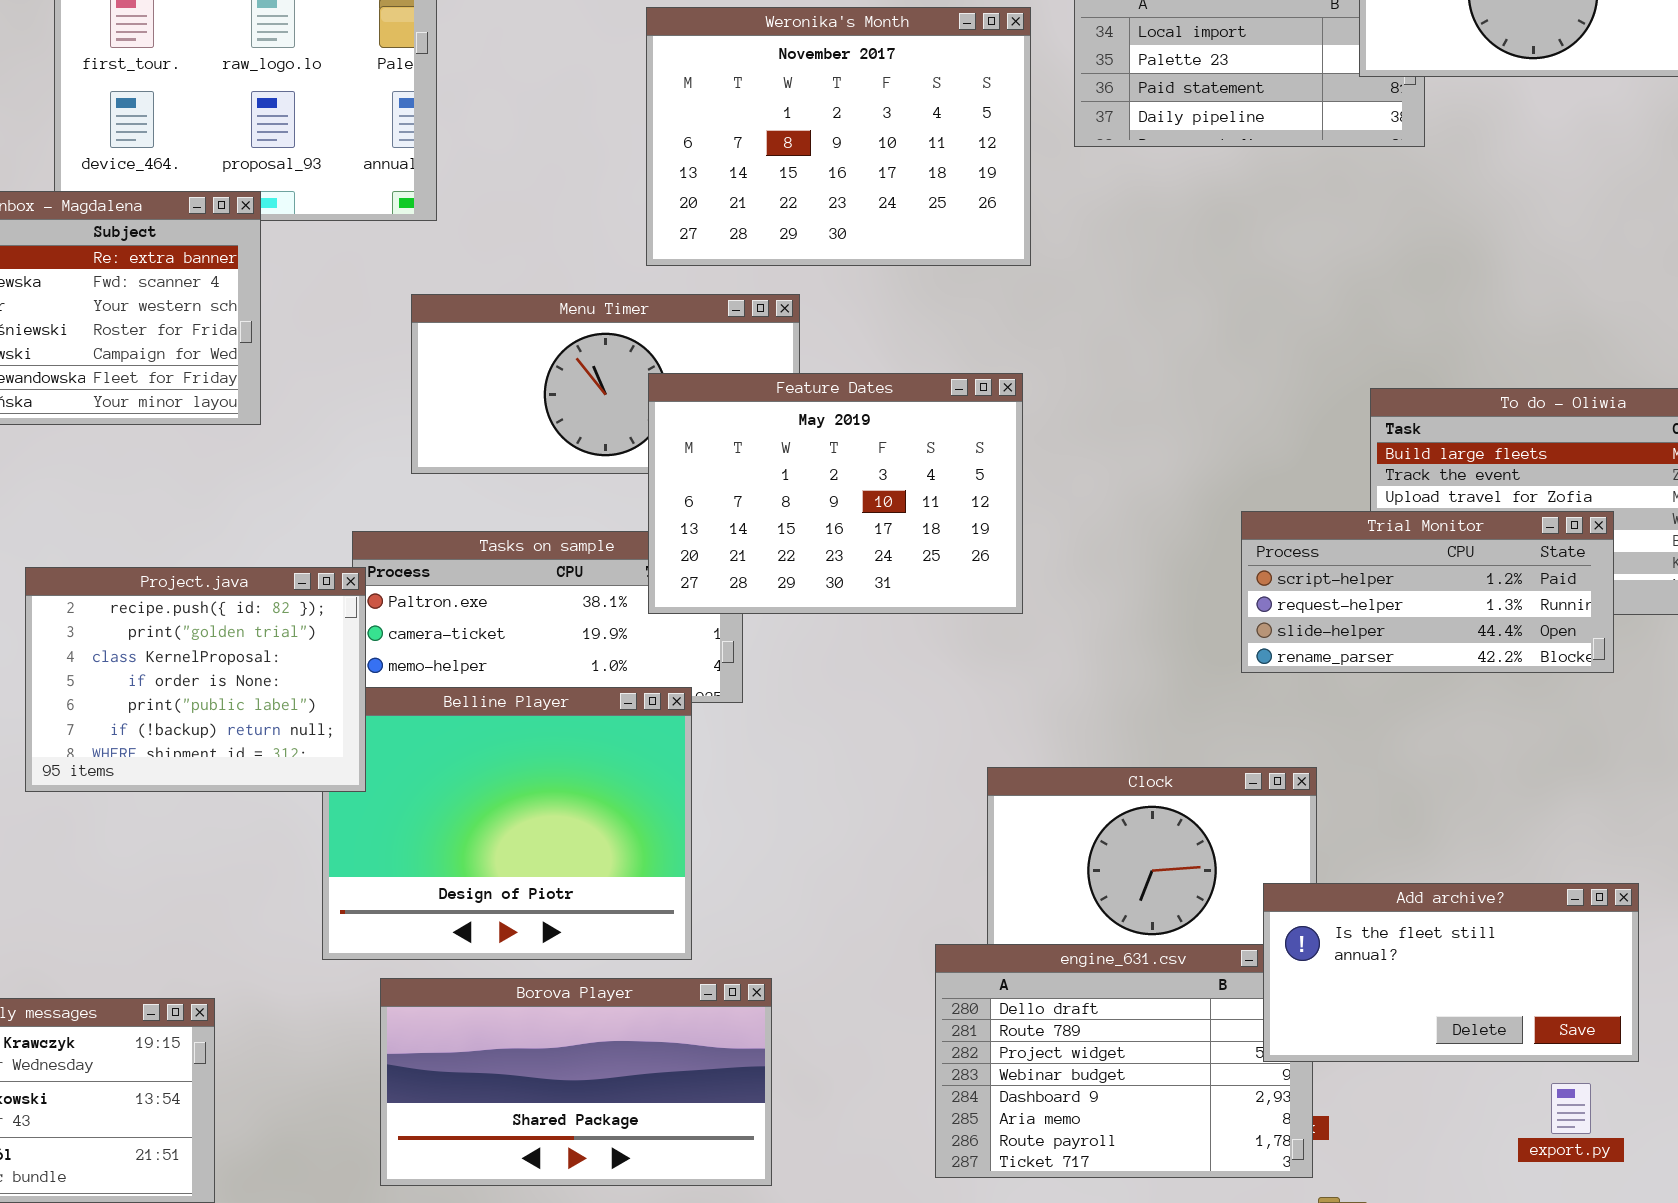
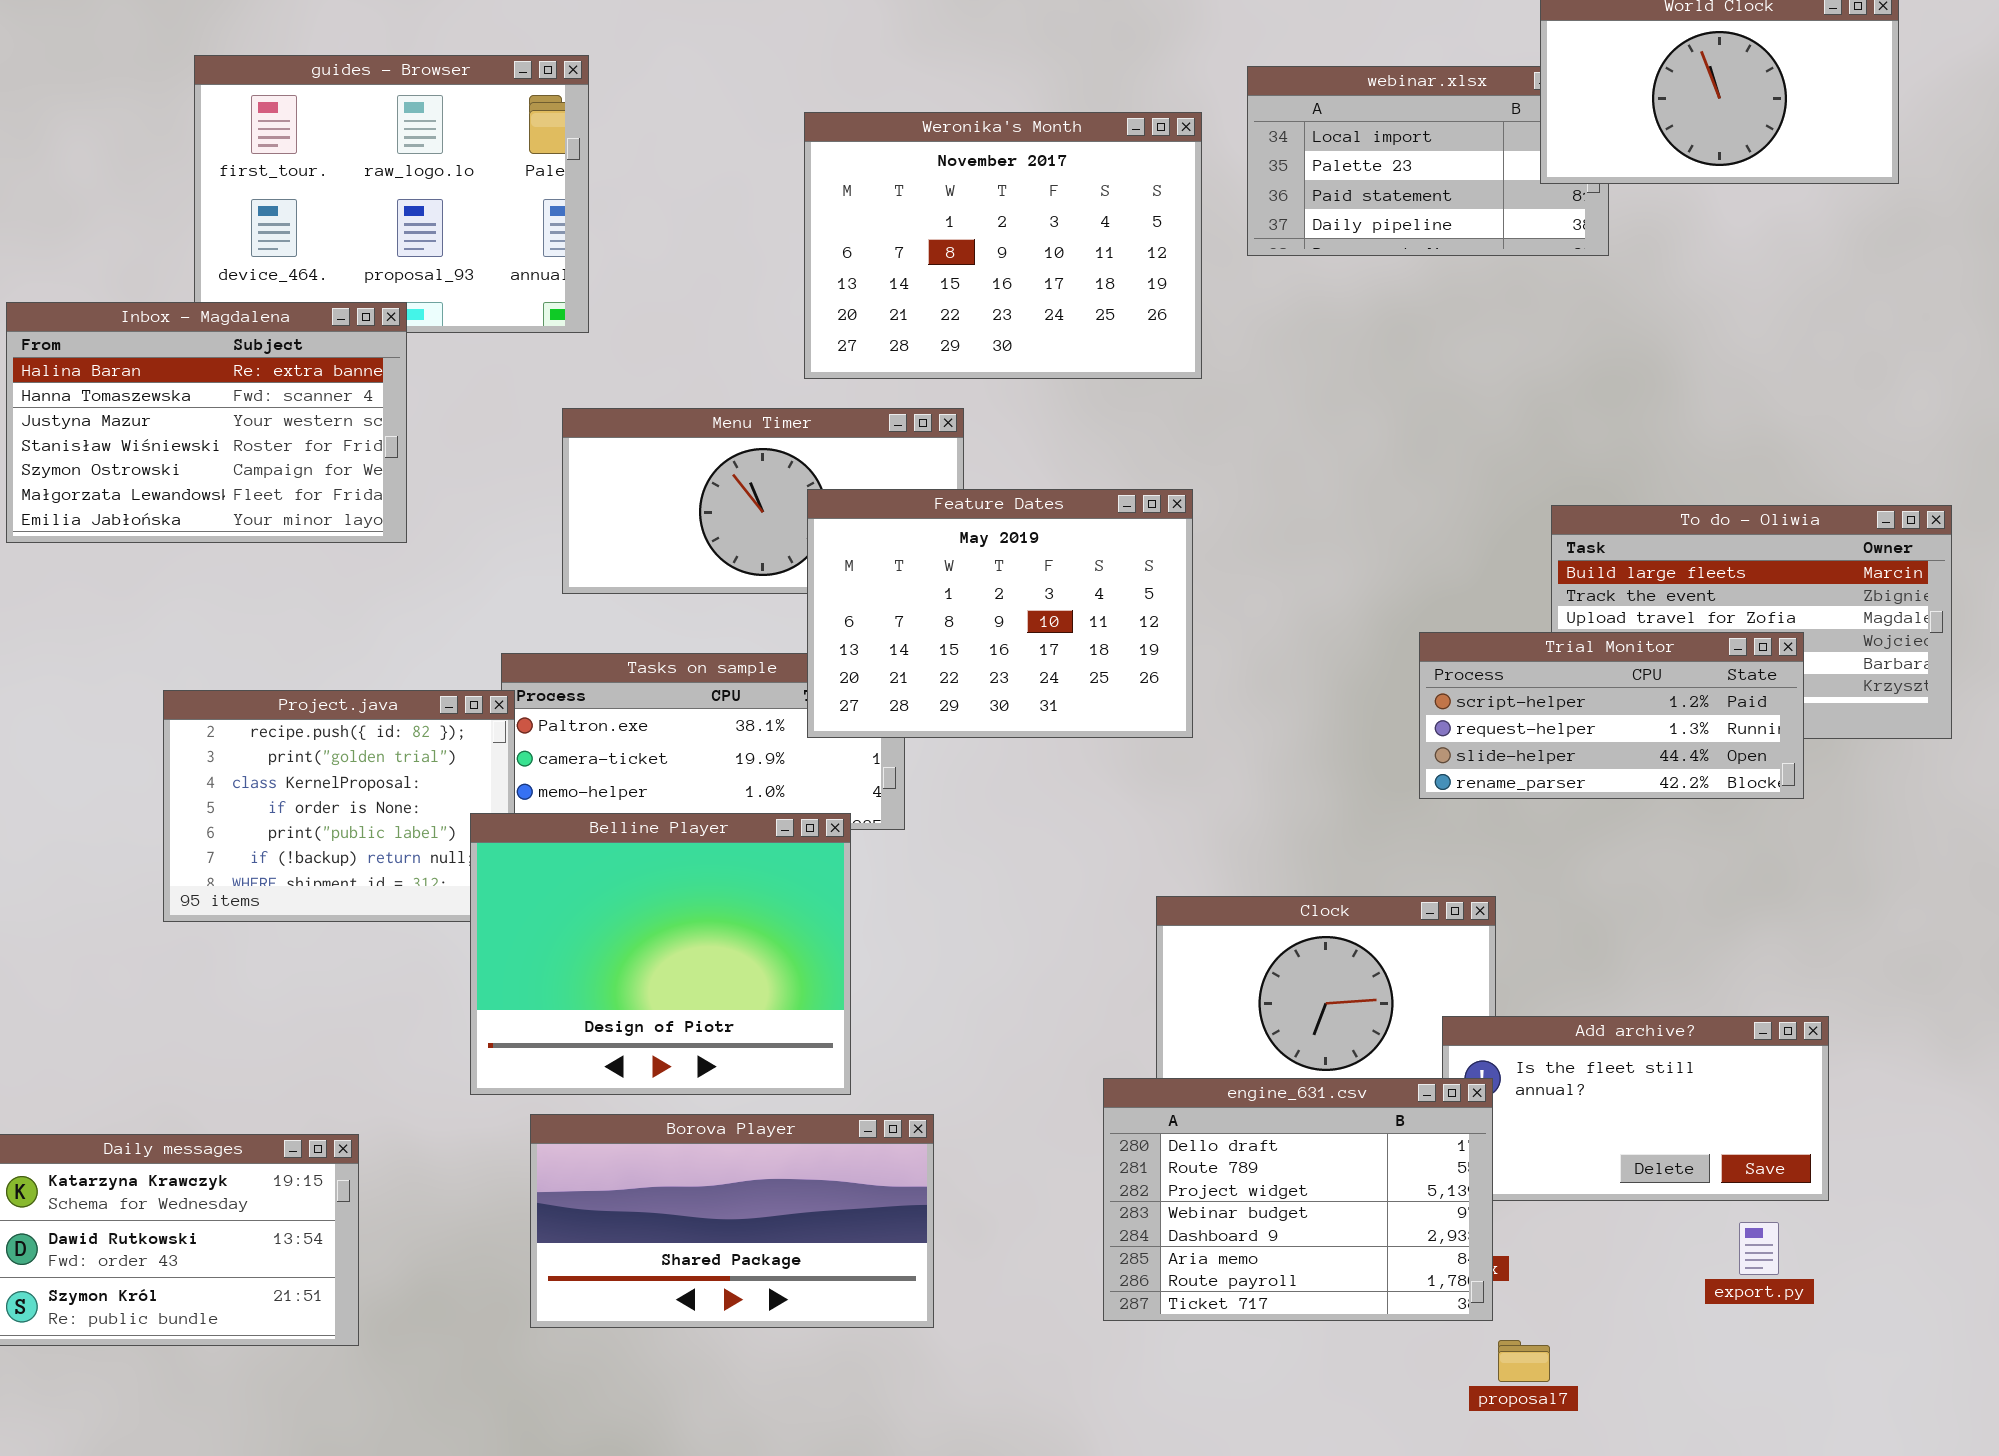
Belline Player: [322,687,692,960] -> [470,813,851,1095], raised
engine_631.csv: [935,944,1313,1178] -> [1103,1078,1493,1321], raised

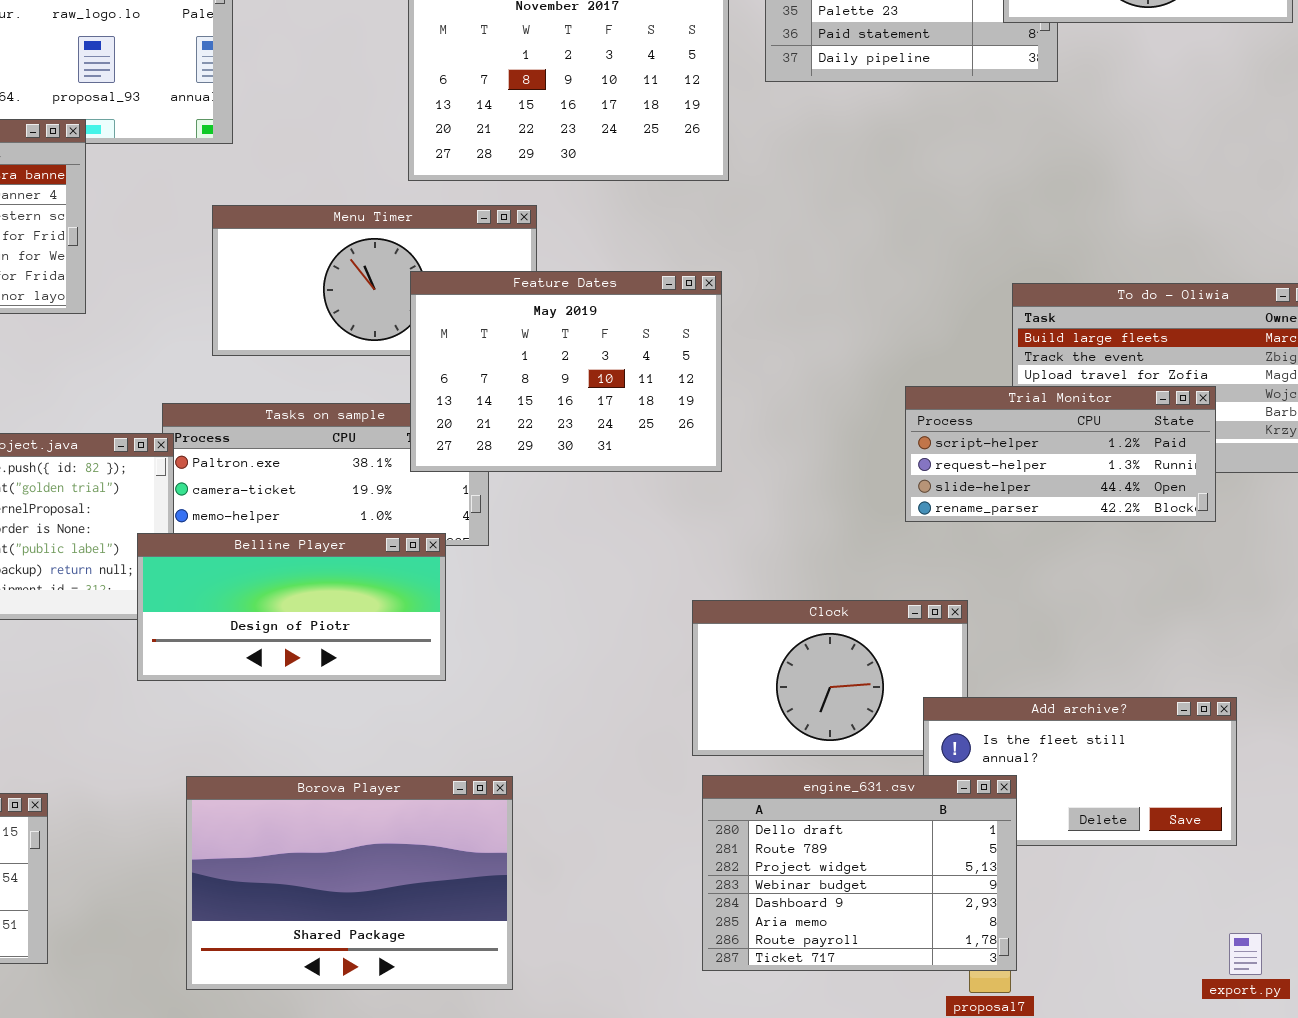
Belline Player: [470,813,851,1095] -> [137,533,446,681], resized
engine_631.csv: [1103,1078,1493,1321] -> [702,775,1017,971], moved
Borova Player: [530,1114,934,1328] -> [186,776,513,990], resized
export.py: [1739,1222,1779,1275] -> [1229,933,1262,975], moved

